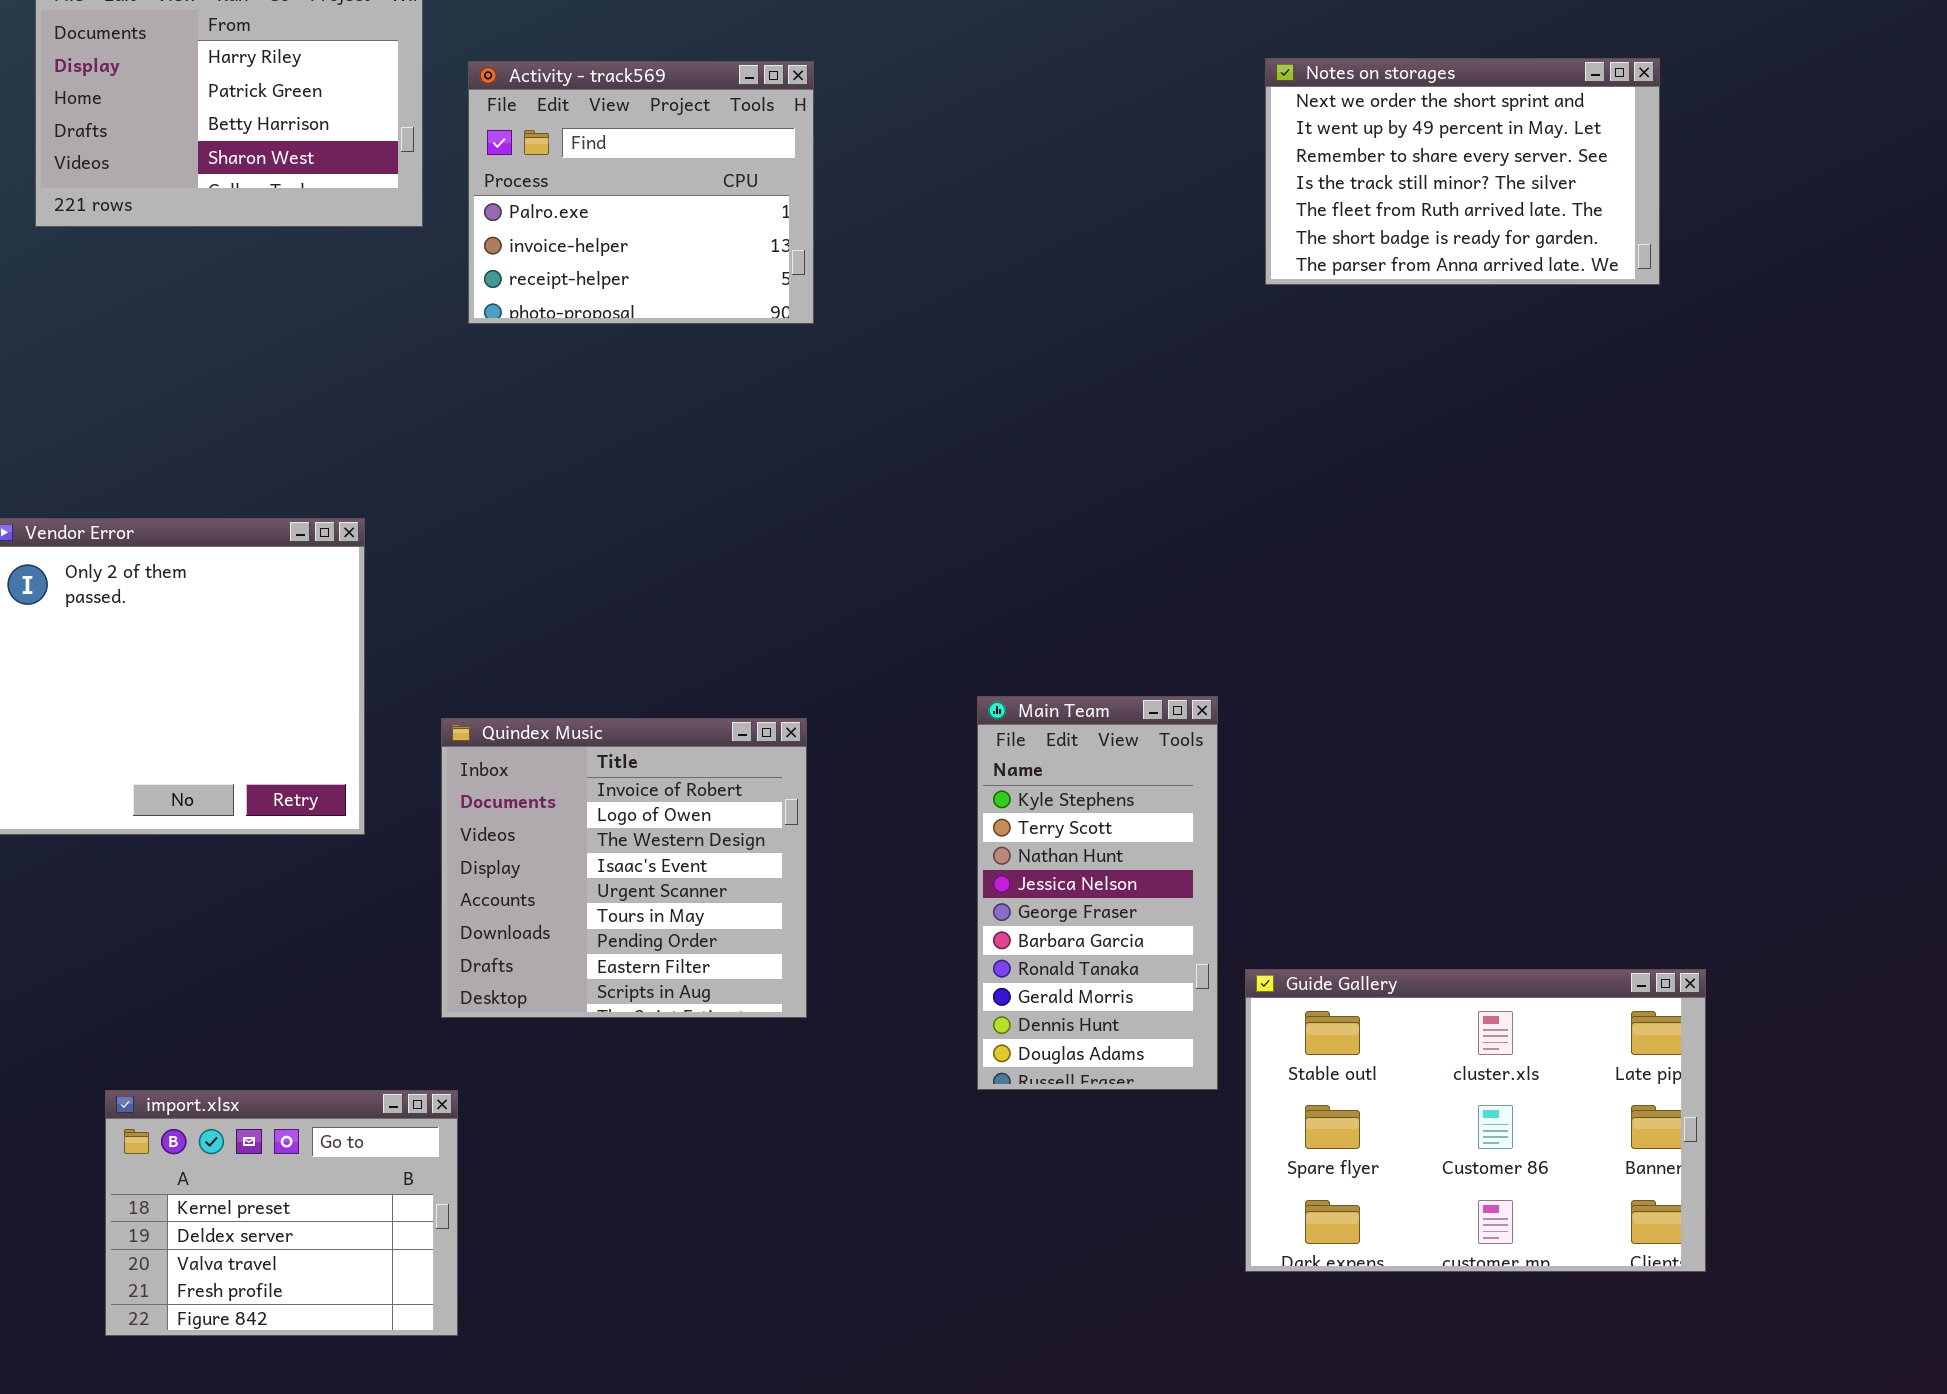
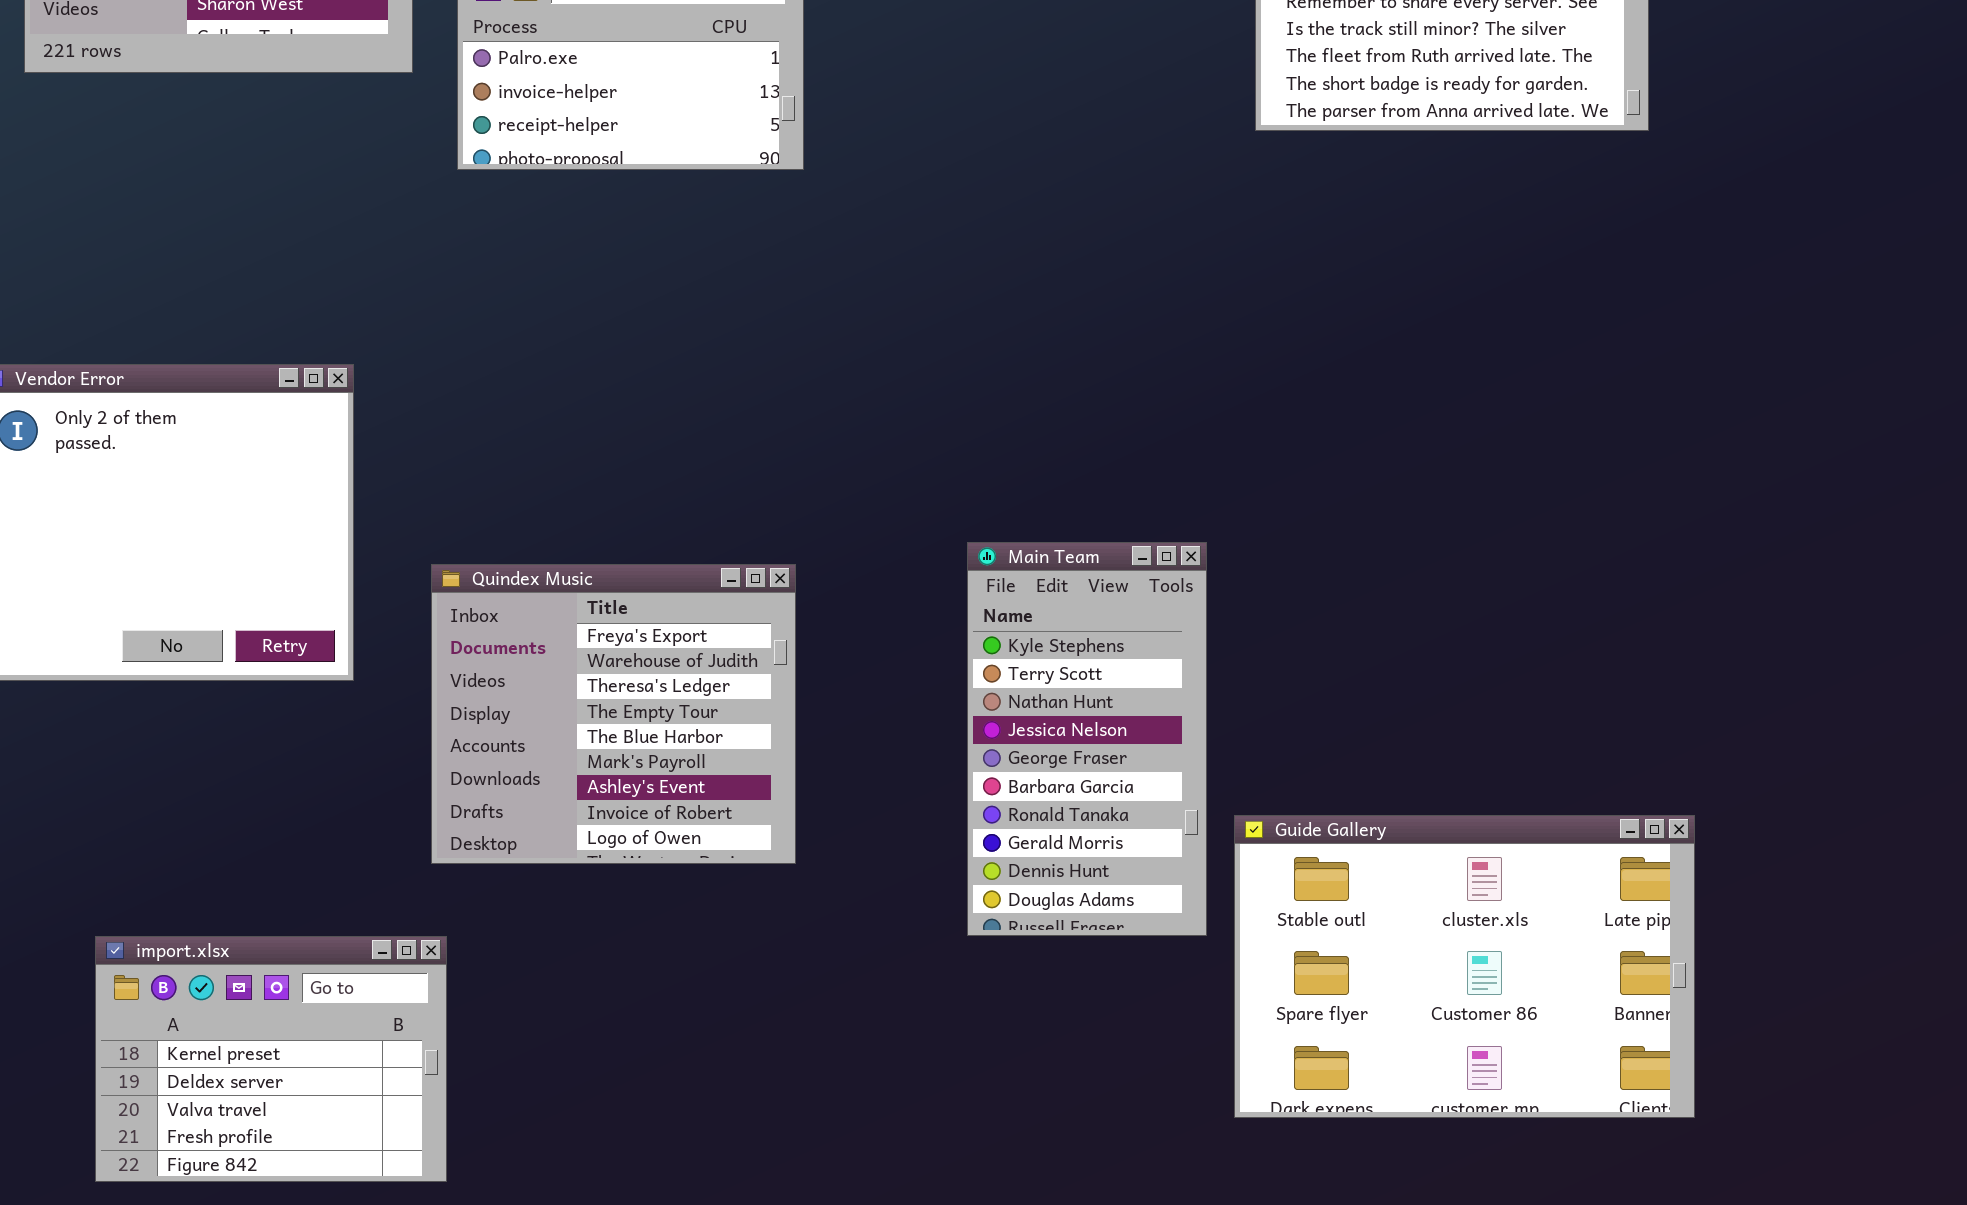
Quindex Music: [441,718,807,1018] -> [431,564,796,864], scrolled up 7 rows

